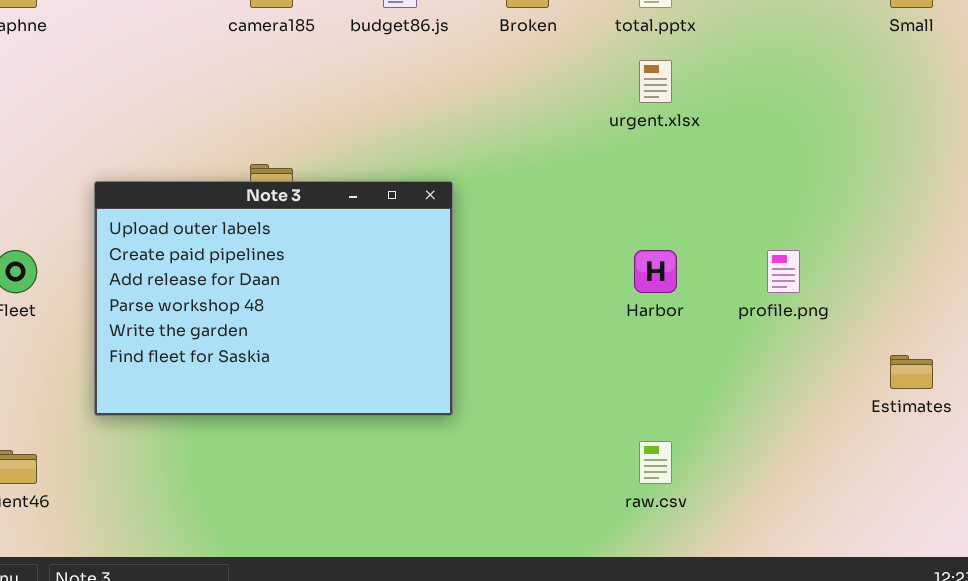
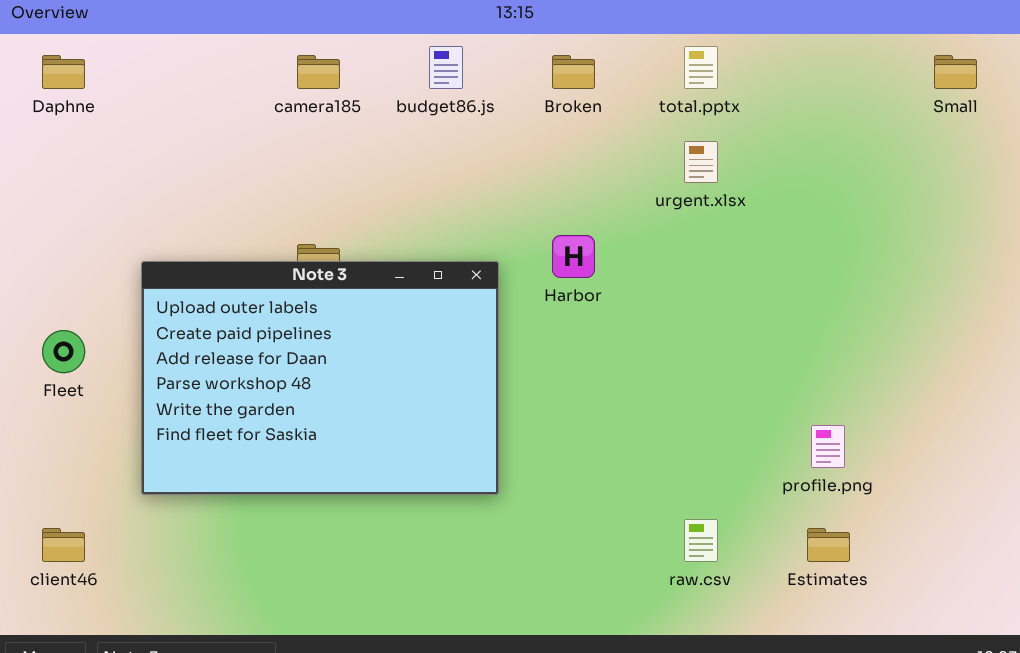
Harbor: [634,250,677,293] -> [552,235,595,278], moved
profile.png: [767,250,800,293] -> [811,425,845,468], moved
Estimates: [890,355,933,389] -> [807,528,850,562], moved

